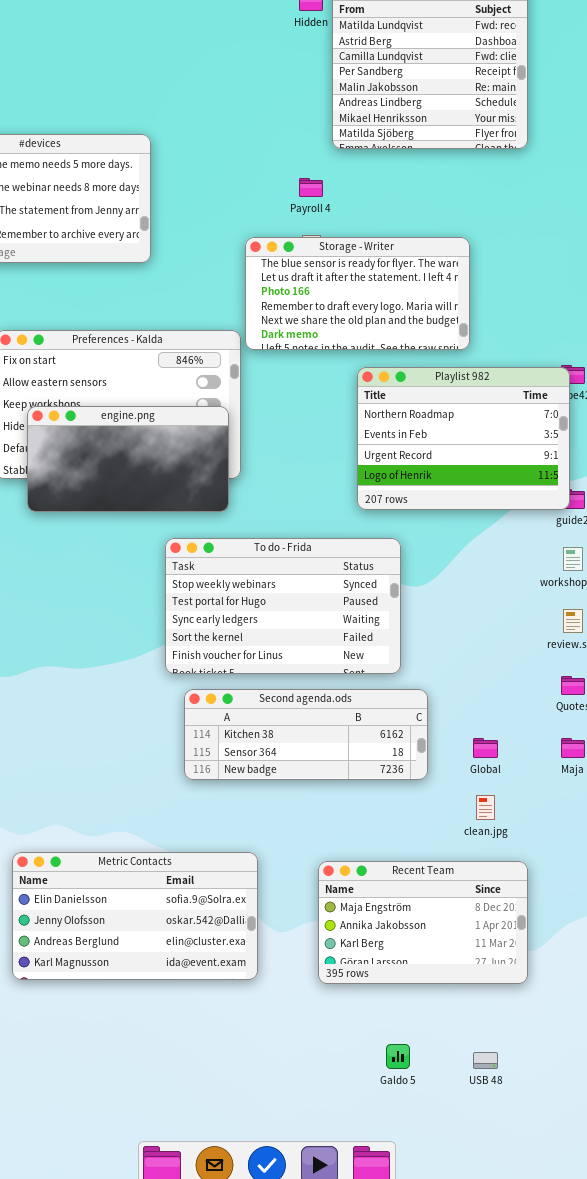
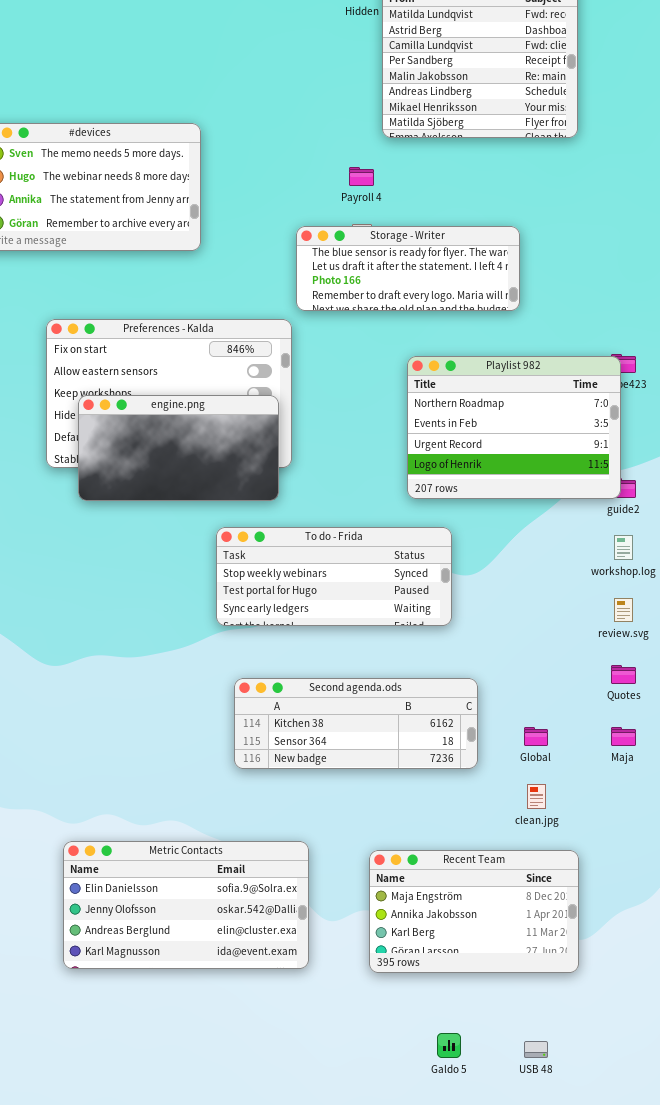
Storage - Writer: [245,237,470,350] -> [296,226,520,311], resized
To do - Frida: [165,538,401,674] -> [216,527,452,626], resized

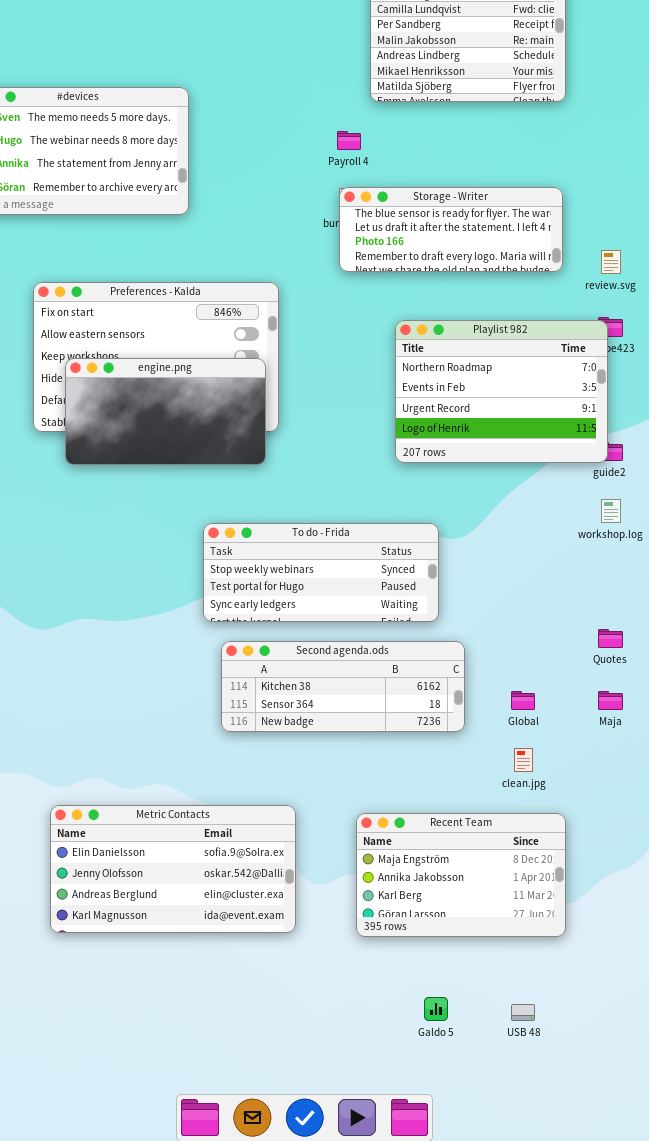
Storage - Writer: [296,226,520,311] -> [339,187,563,272], moved
To do - Frida: [216,527,452,626] -> [203,523,439,622], moved
review.svg: [614,598,633,622] -> [601,250,621,274], moved

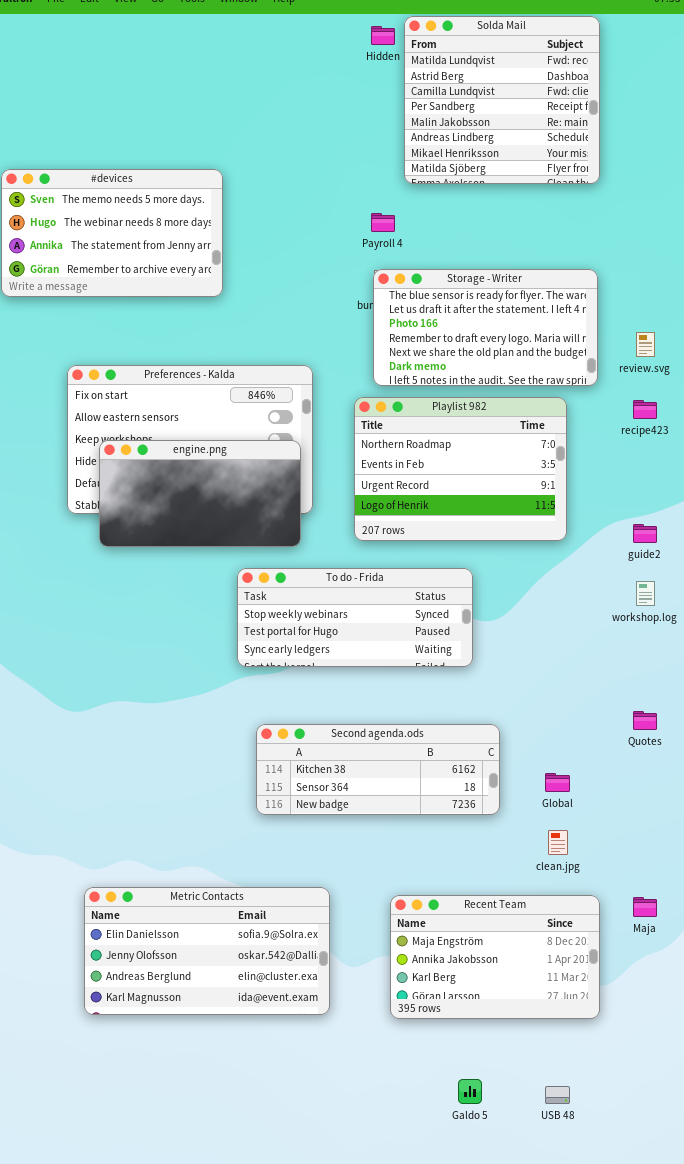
Storage - Writer: [339,187,563,272] -> [373,269,598,386], resized
Playlist 982: [395,320,608,463] -> [354,397,567,541], moved
To do - Frida: [203,523,439,622] -> [237,568,473,667], moved
Maja: [598,691,623,710] -> [633,897,657,917], moved

